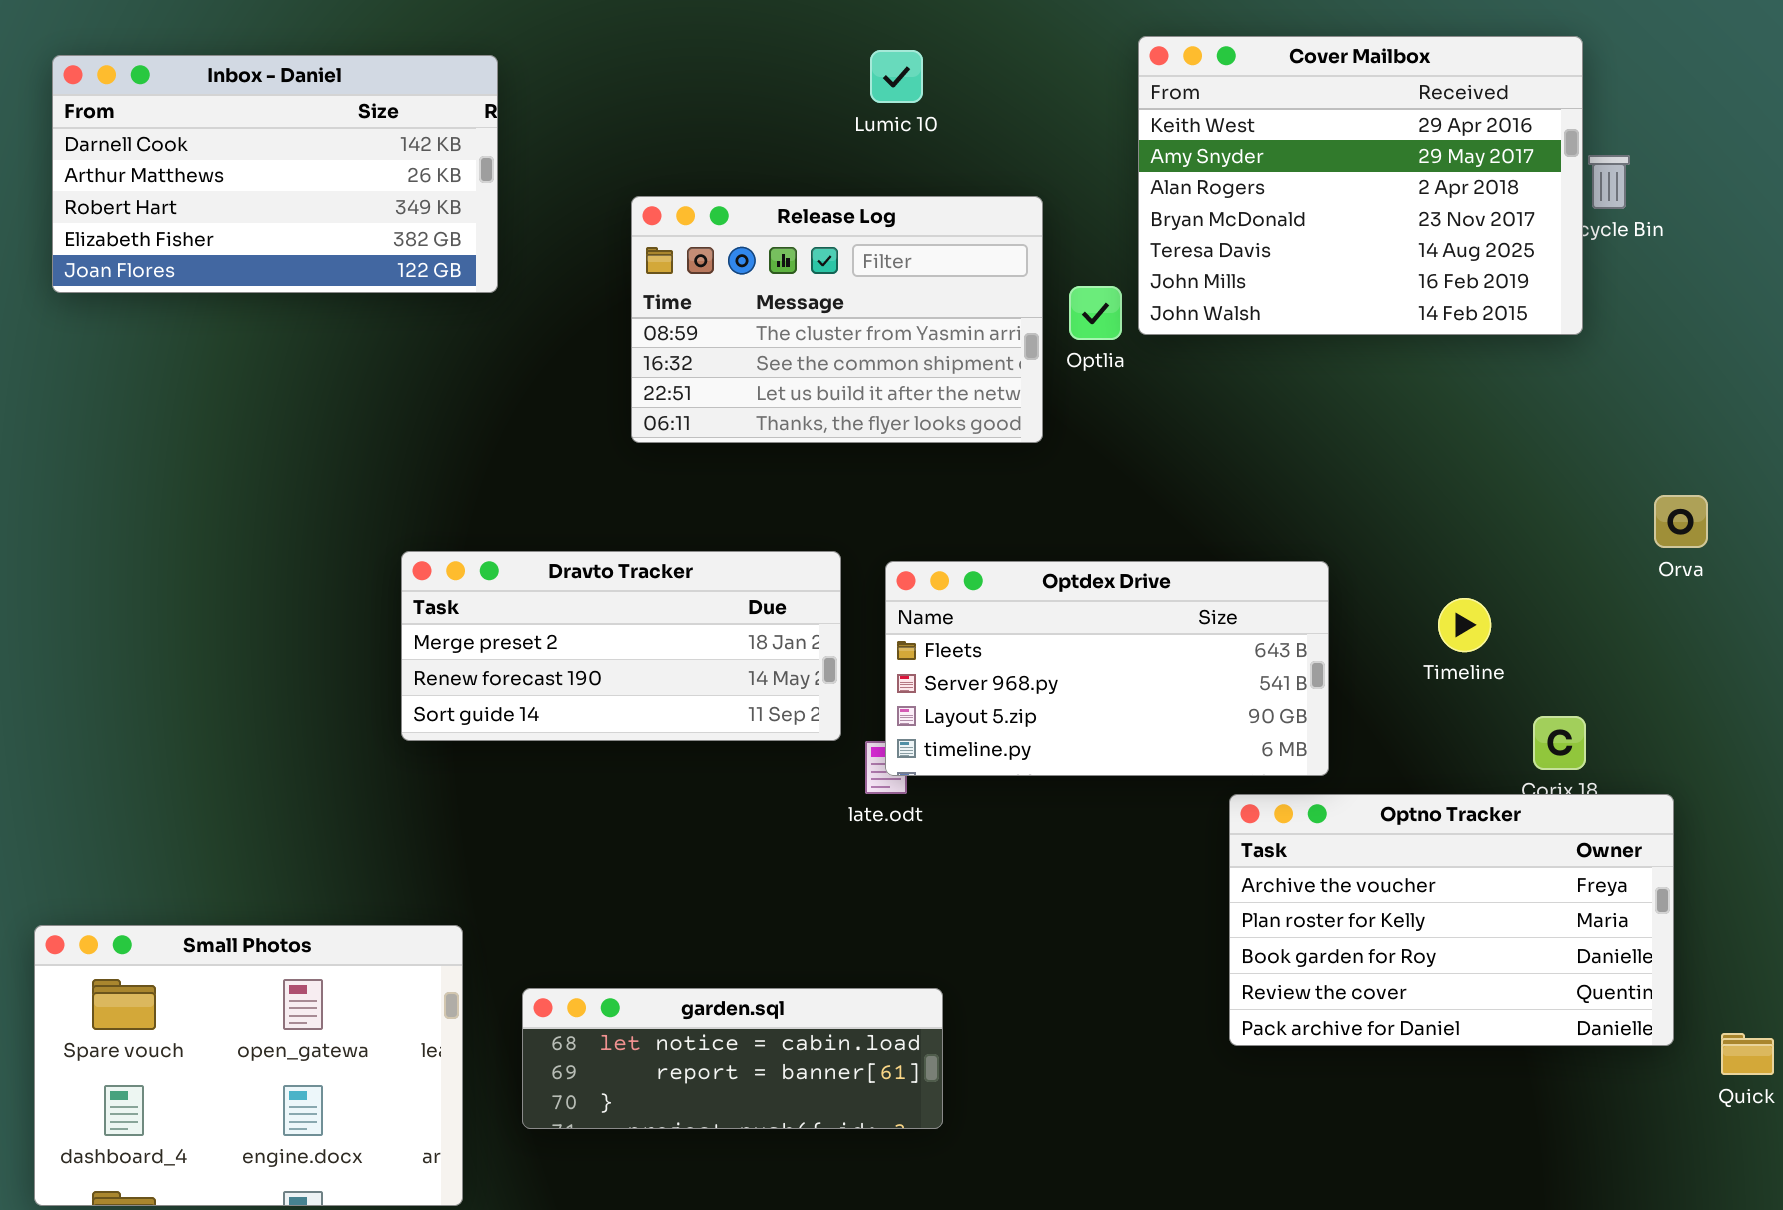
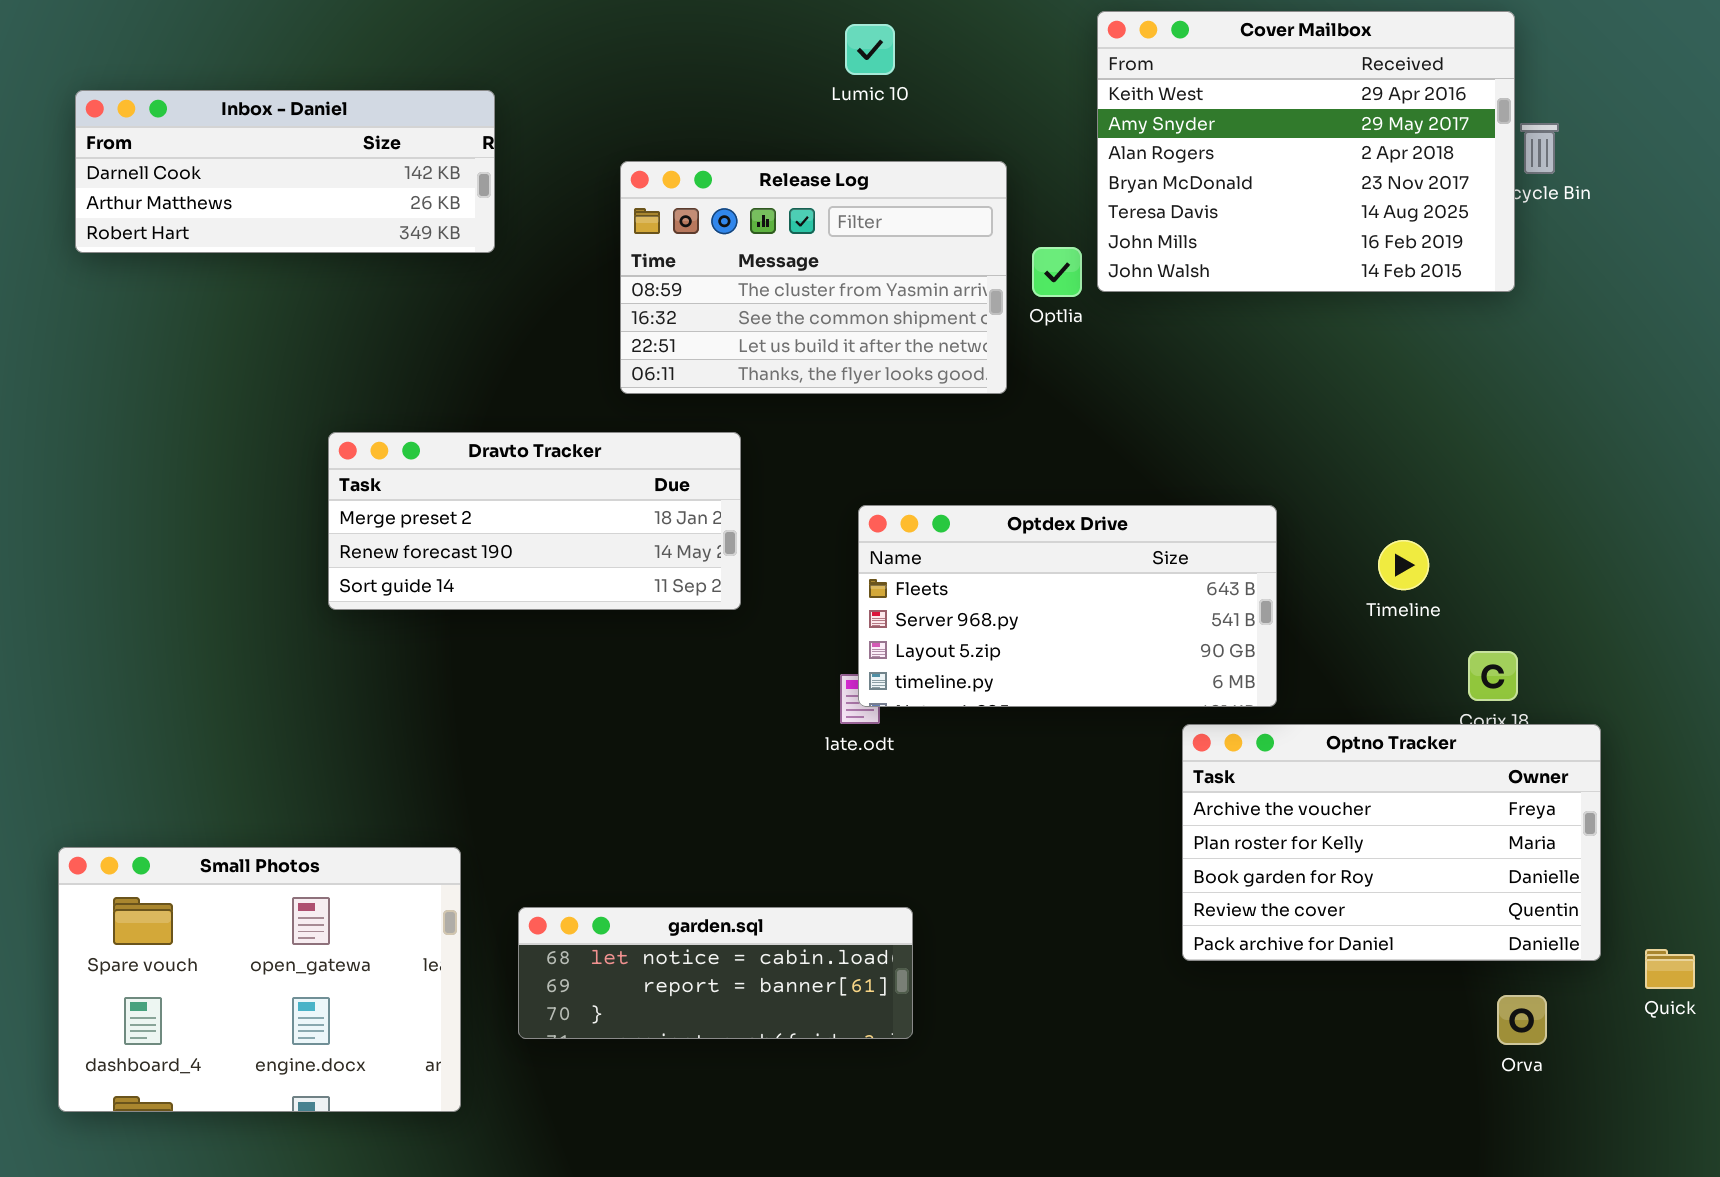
Inbox - Daniel: [52,55,498,293] -> [75,90,495,253], resized
Orva: [1654,495,1708,548] -> [1497,995,1547,1045], moved
Dravto Tracker: [401,551,841,741] -> [328,432,741,610], moved

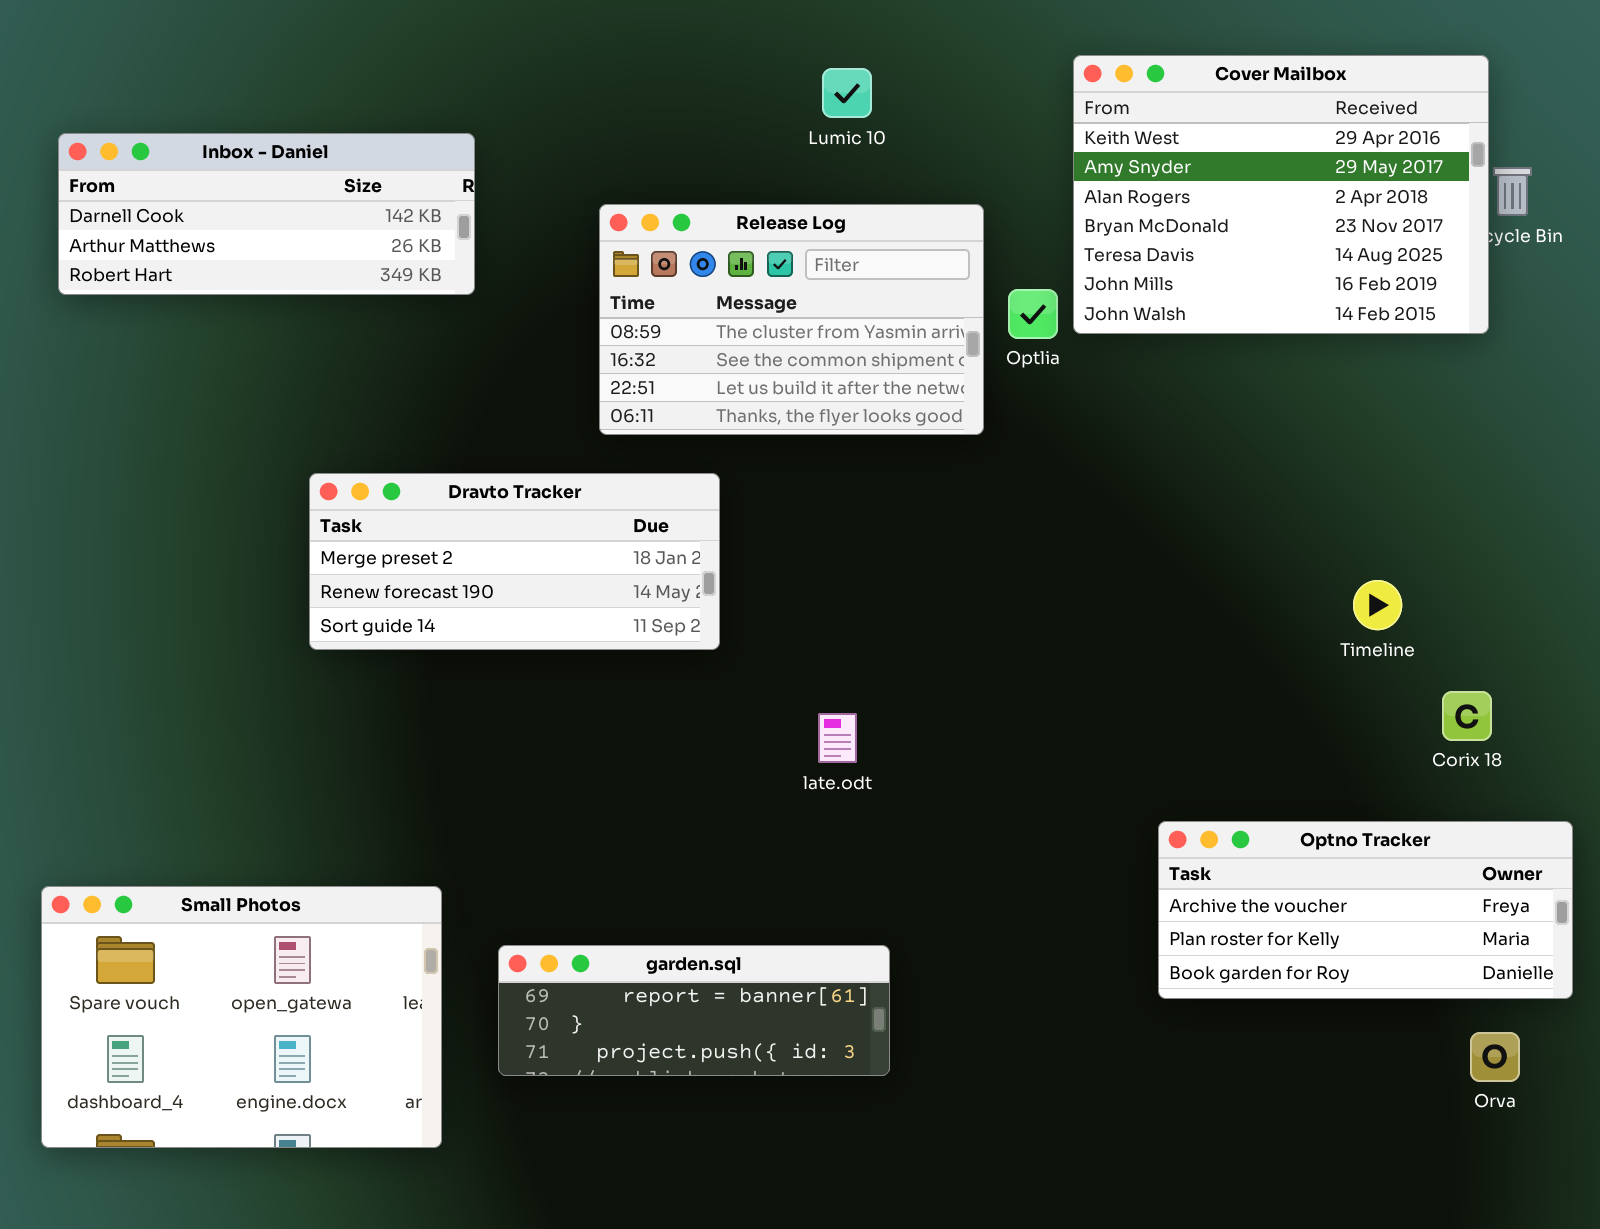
Optdex Drive: [858,505,1277,707] -> none, closed
Optno Tracker: [1182,724,1601,961] -> [1158,821,1573,999], resized
garden.sql: [518,907,913,1039] -> [498,945,890,1076], scrolled down 1 row

